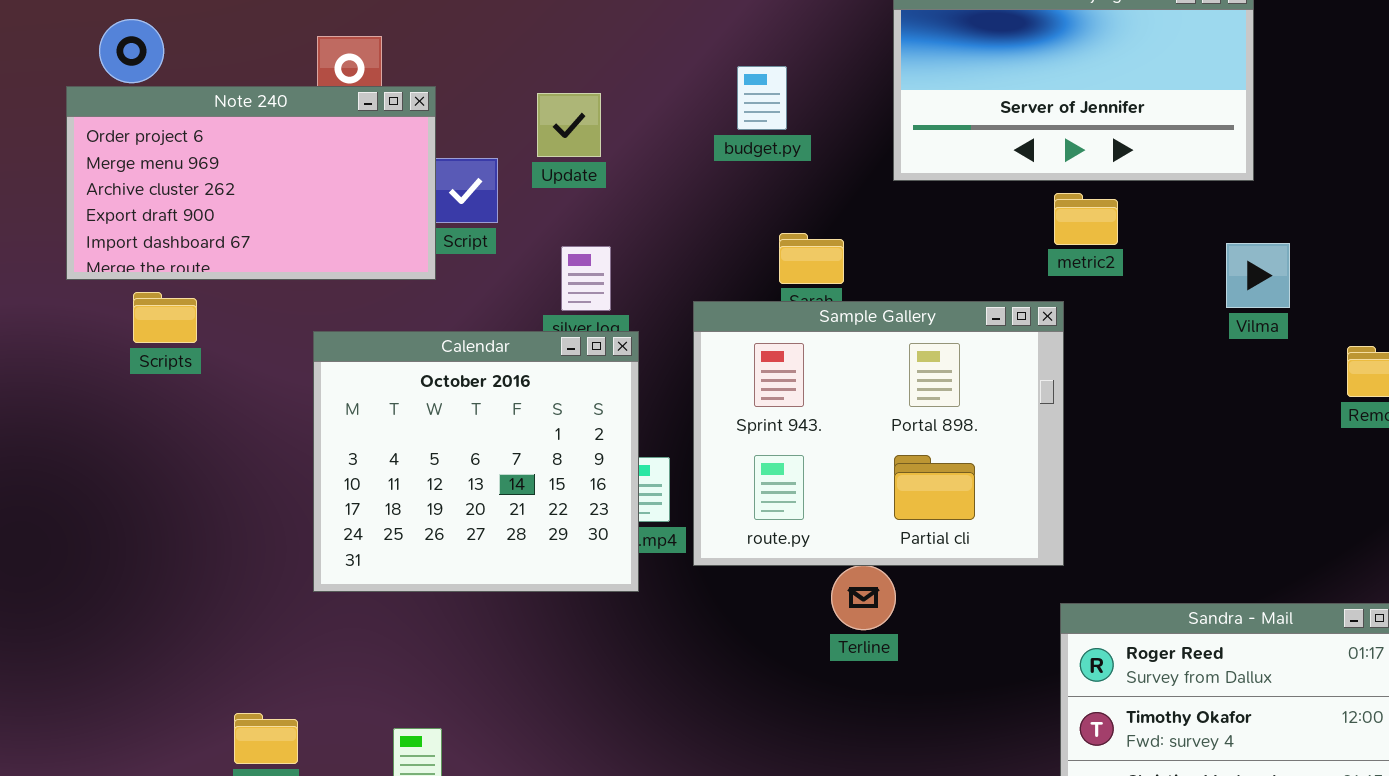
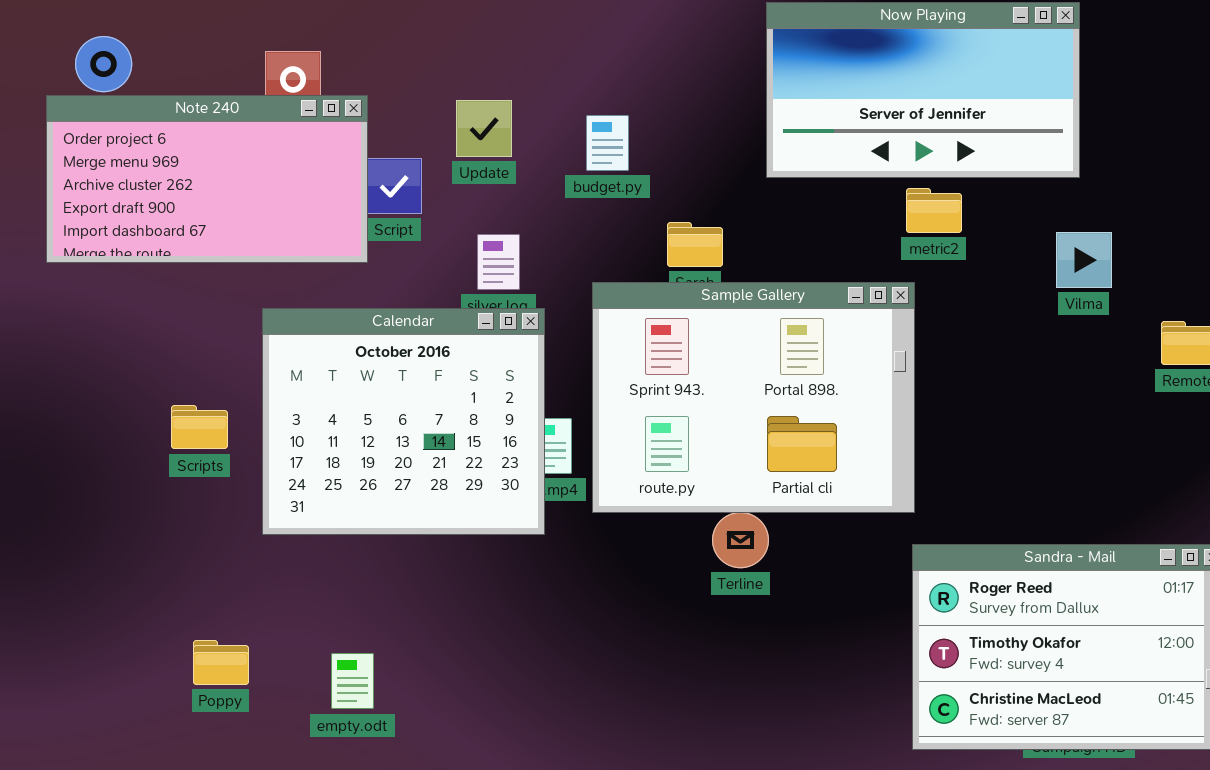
budget.py: [737,66,787,130] -> [586,115,629,171], moved
Scripts: [133,292,197,343] -> [171,405,228,449], moved

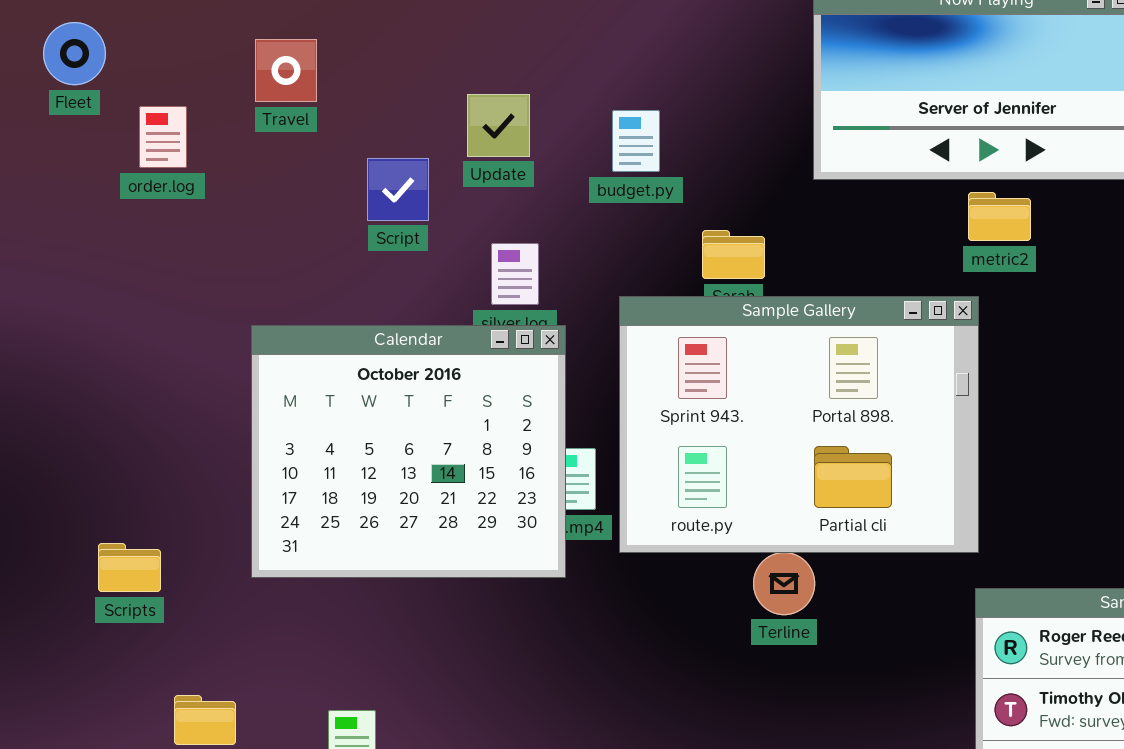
Note 240: [46,95,368,263] -> none, closed
Scripts: [171,405,228,449] -> [98,543,161,592], moved

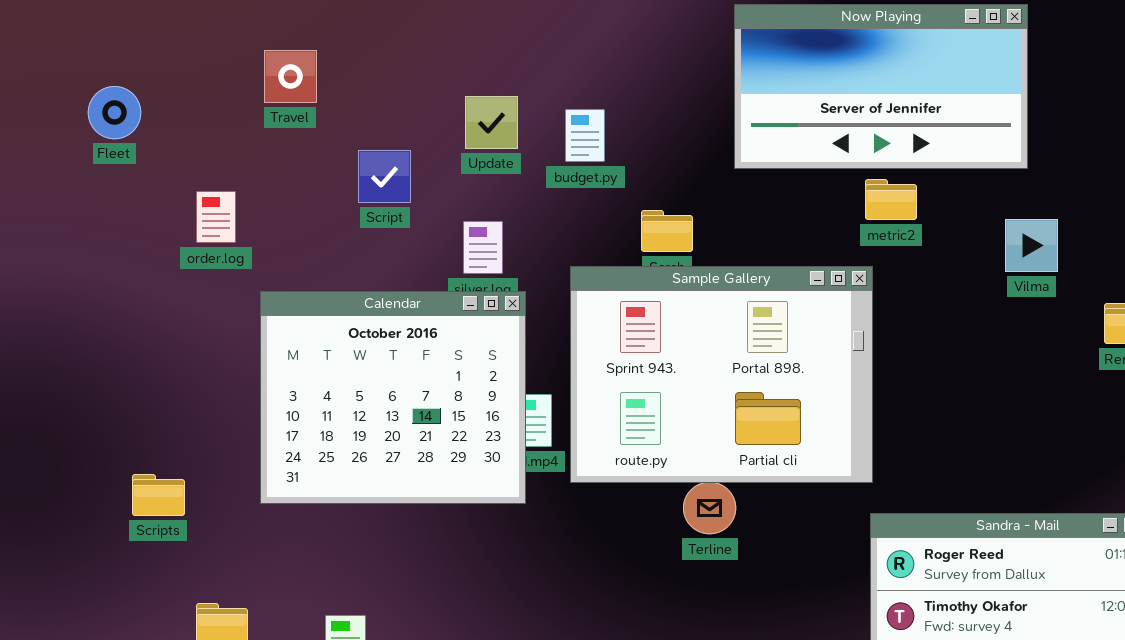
Fleet: [43,22,106,85] -> [88,86,141,139], moved
Update: [467,94,530,157] -> [465,96,518,149], moved
order.log: [139,106,187,168] -> [196,191,236,243], moved

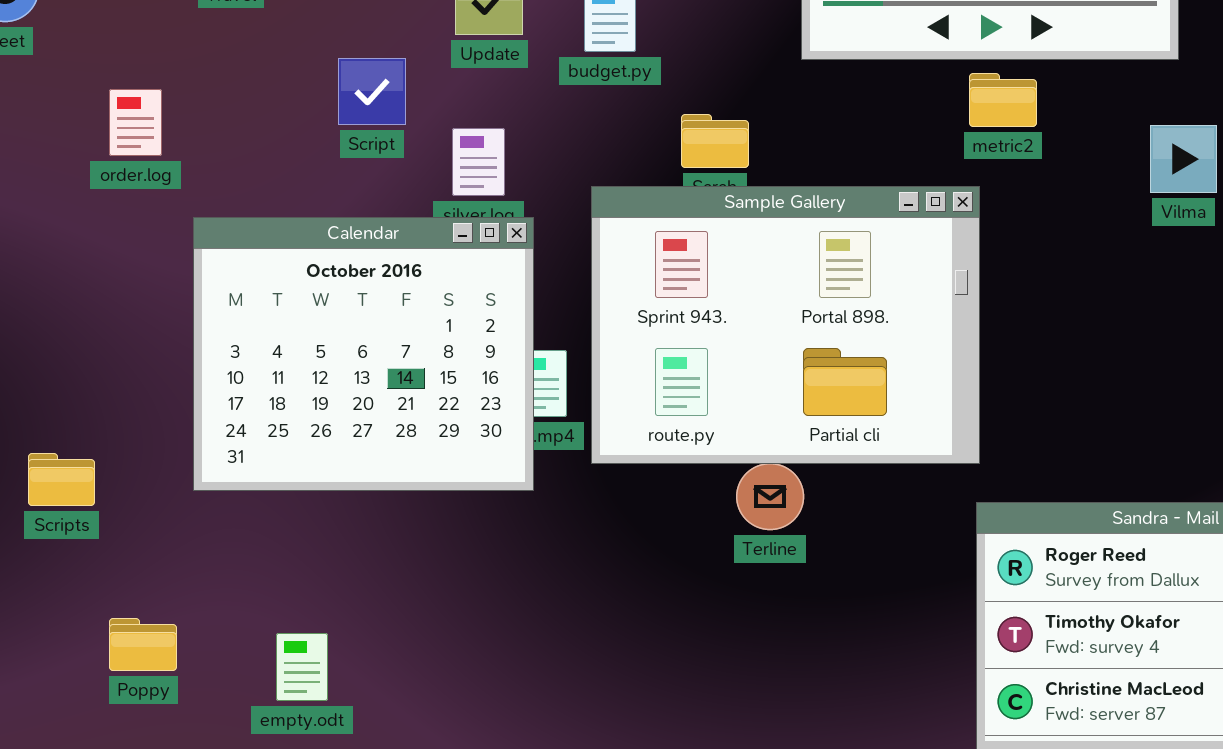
Script: [358,150,411,203] -> [338,58,406,125], moved

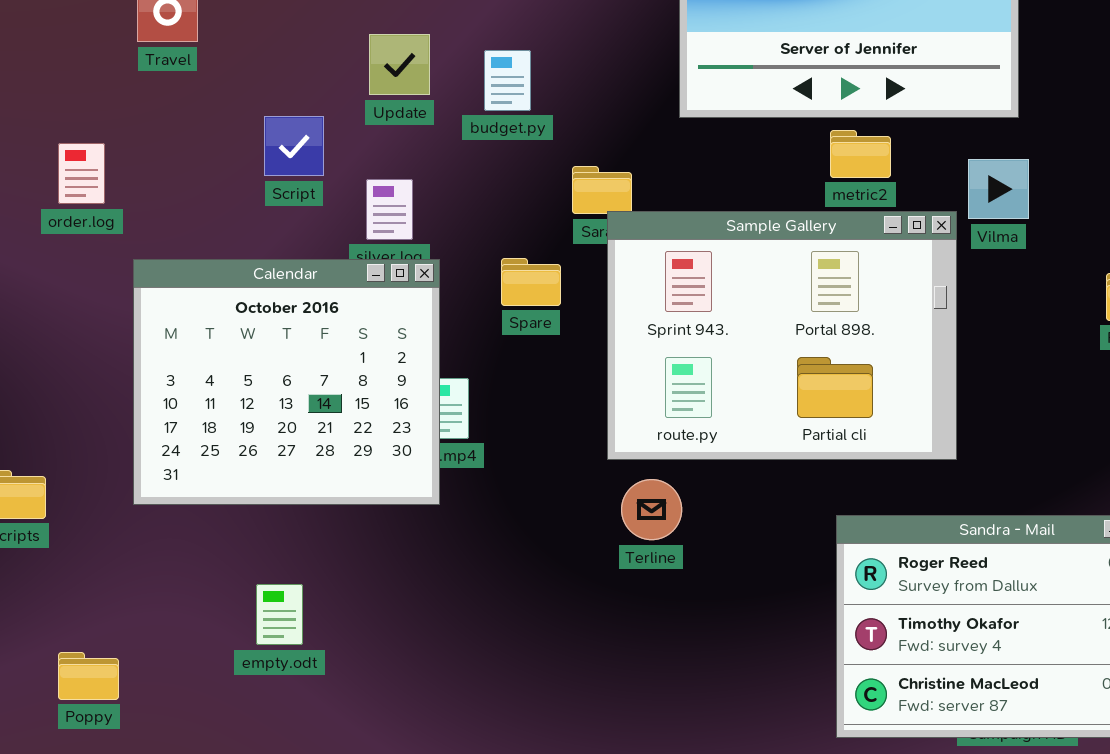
Vilma: [1150,125,1217,193] -> [968,159,1029,219], moved
Sample Gallery: [591,186,980,464] -> [607,211,957,460], moved
Poppy: [109,618,177,671] -> [58,652,119,700], moved
empty.odt: [276,633,328,701] -> [256,584,303,645], moved

